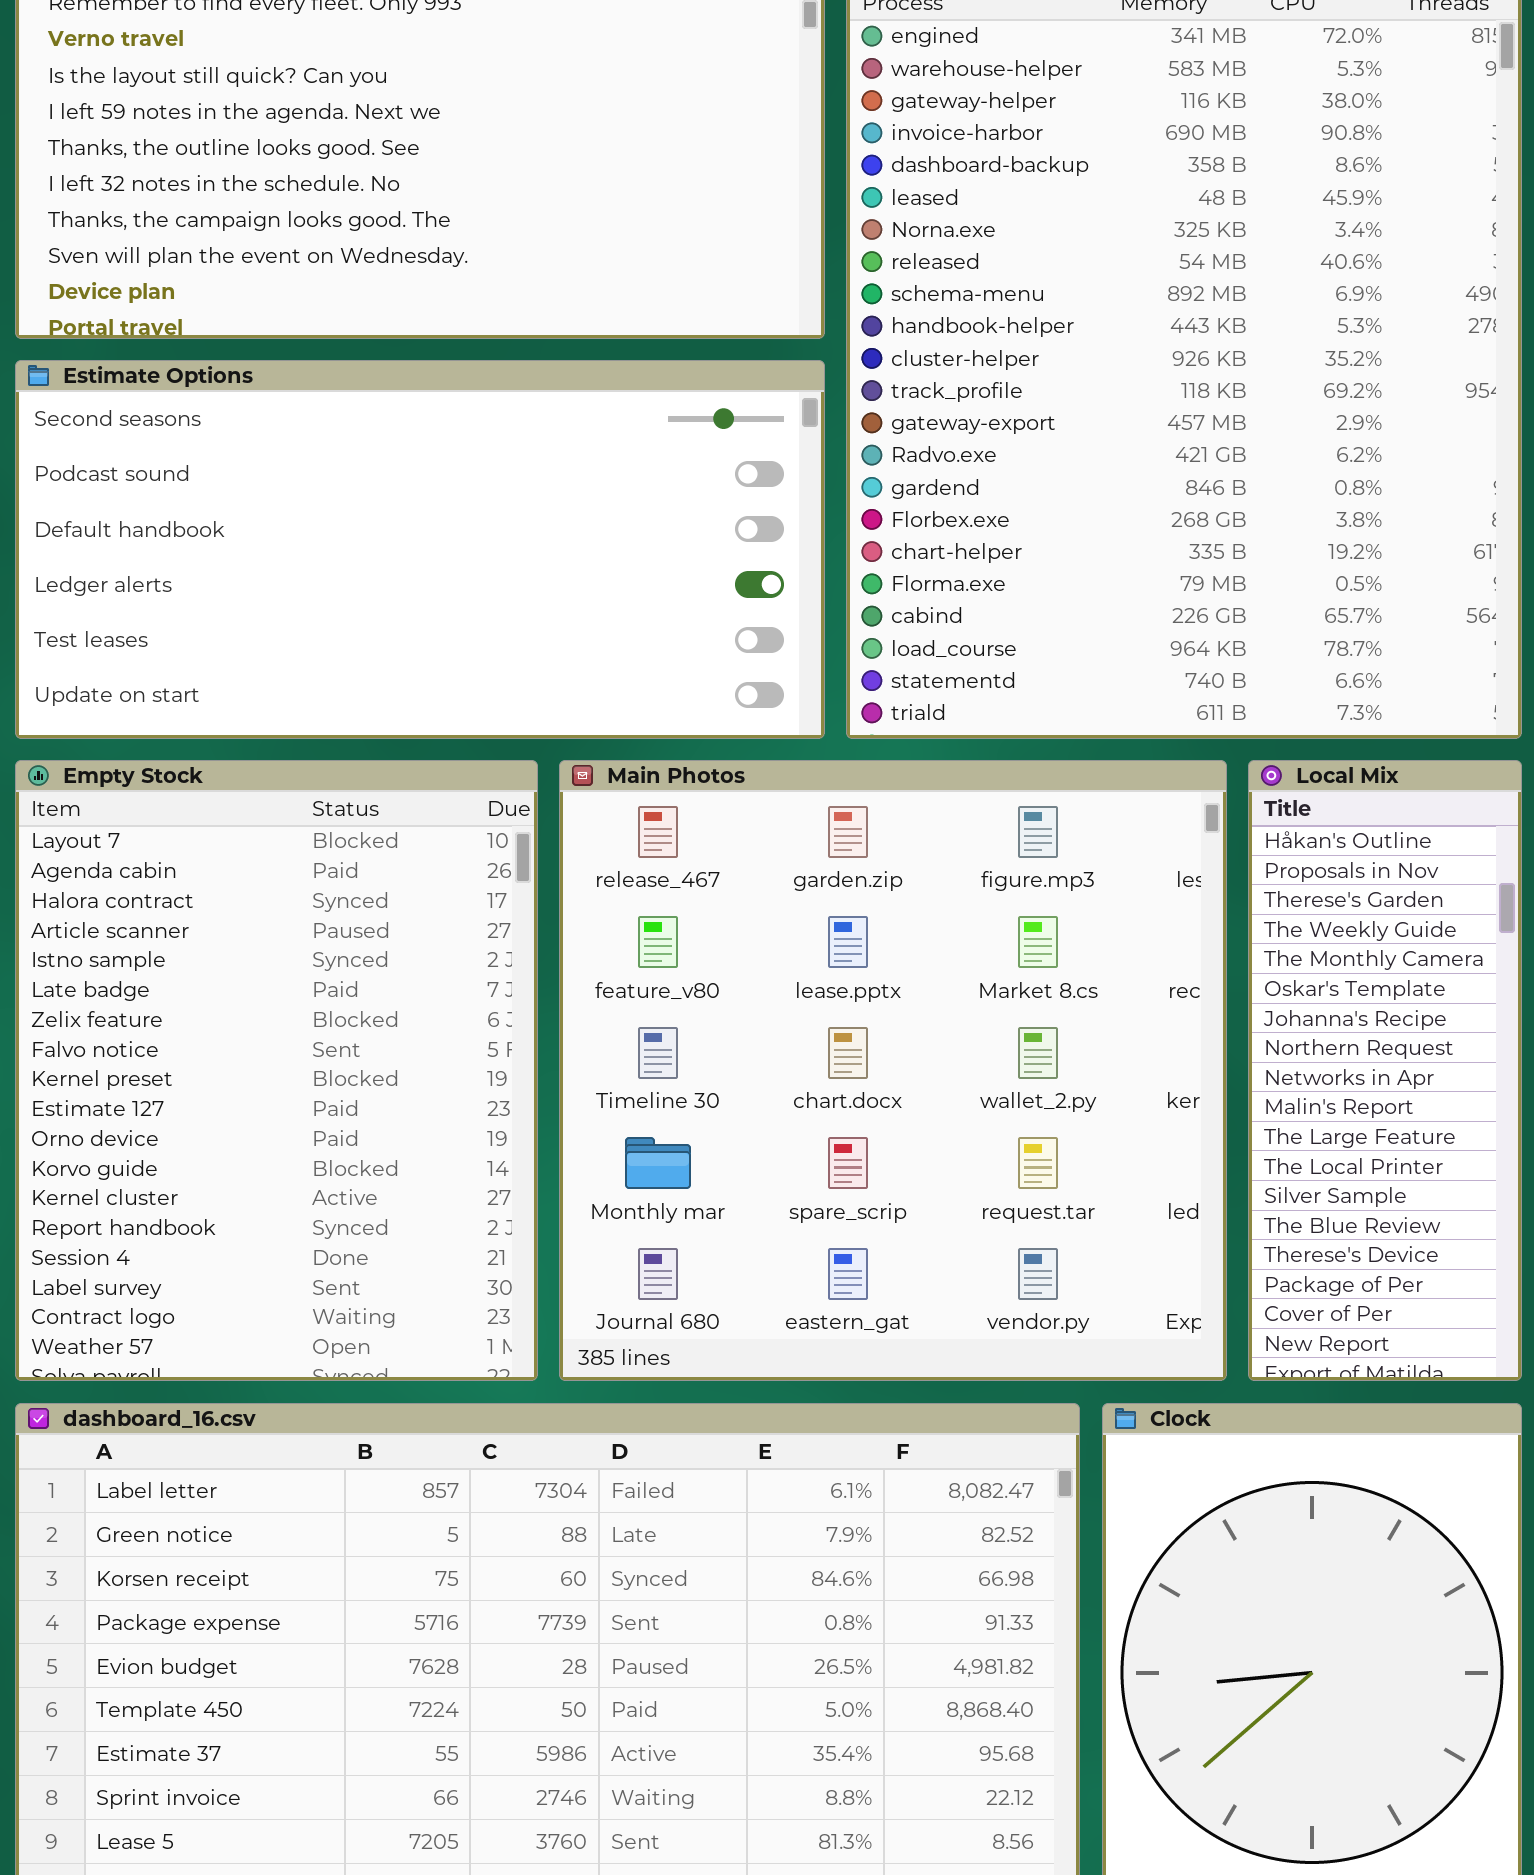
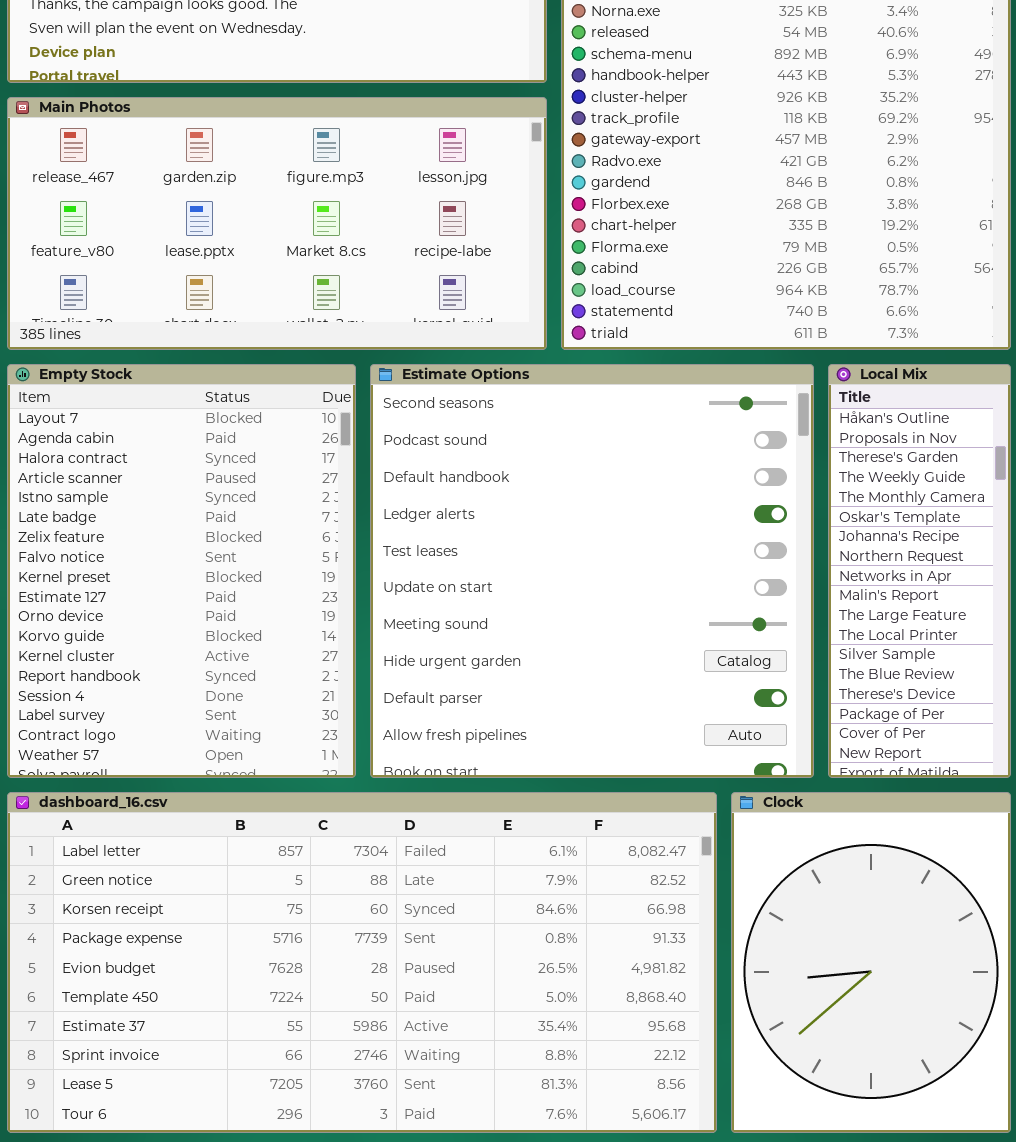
Estimate Options: [15,360,825,739] -> [370,364,814,778], moved, resized
Main Photos: [559,760,1227,1381] -> [7,97,547,350], moved, resized

